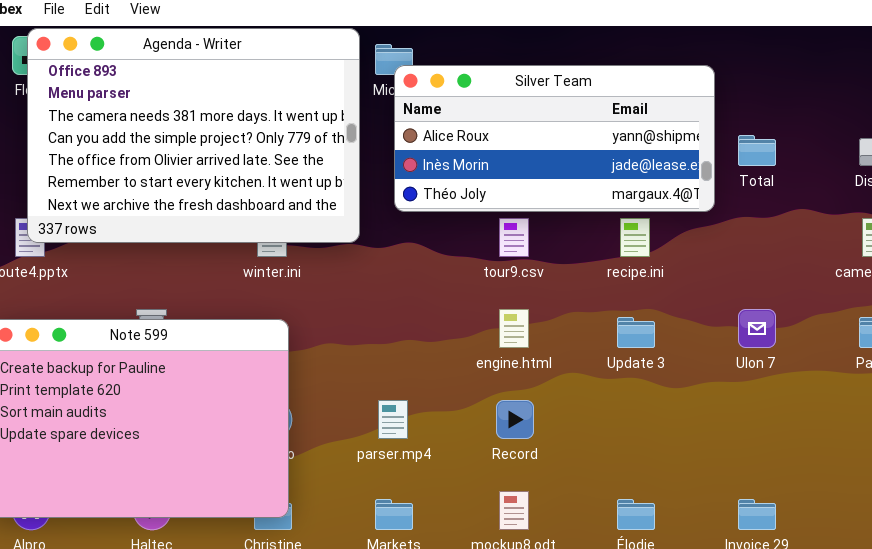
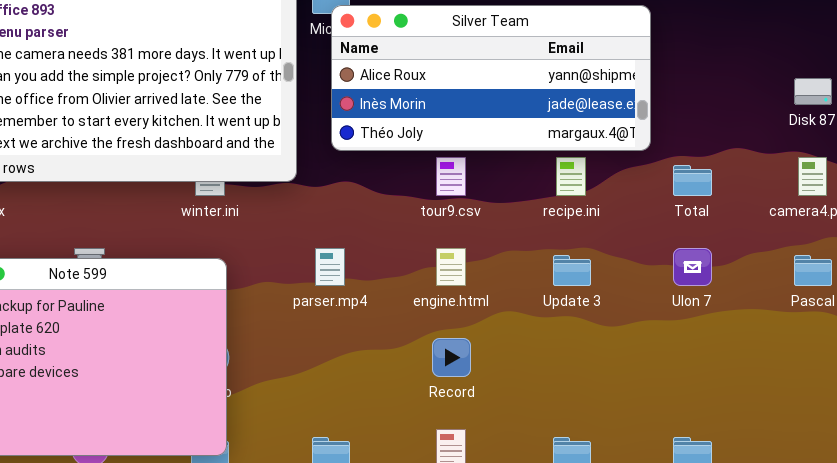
Total: [738,135,776,166] -> [673,165,712,196], moved
parser.mp4: [378,400,408,439] -> [315,248,345,286], moved

